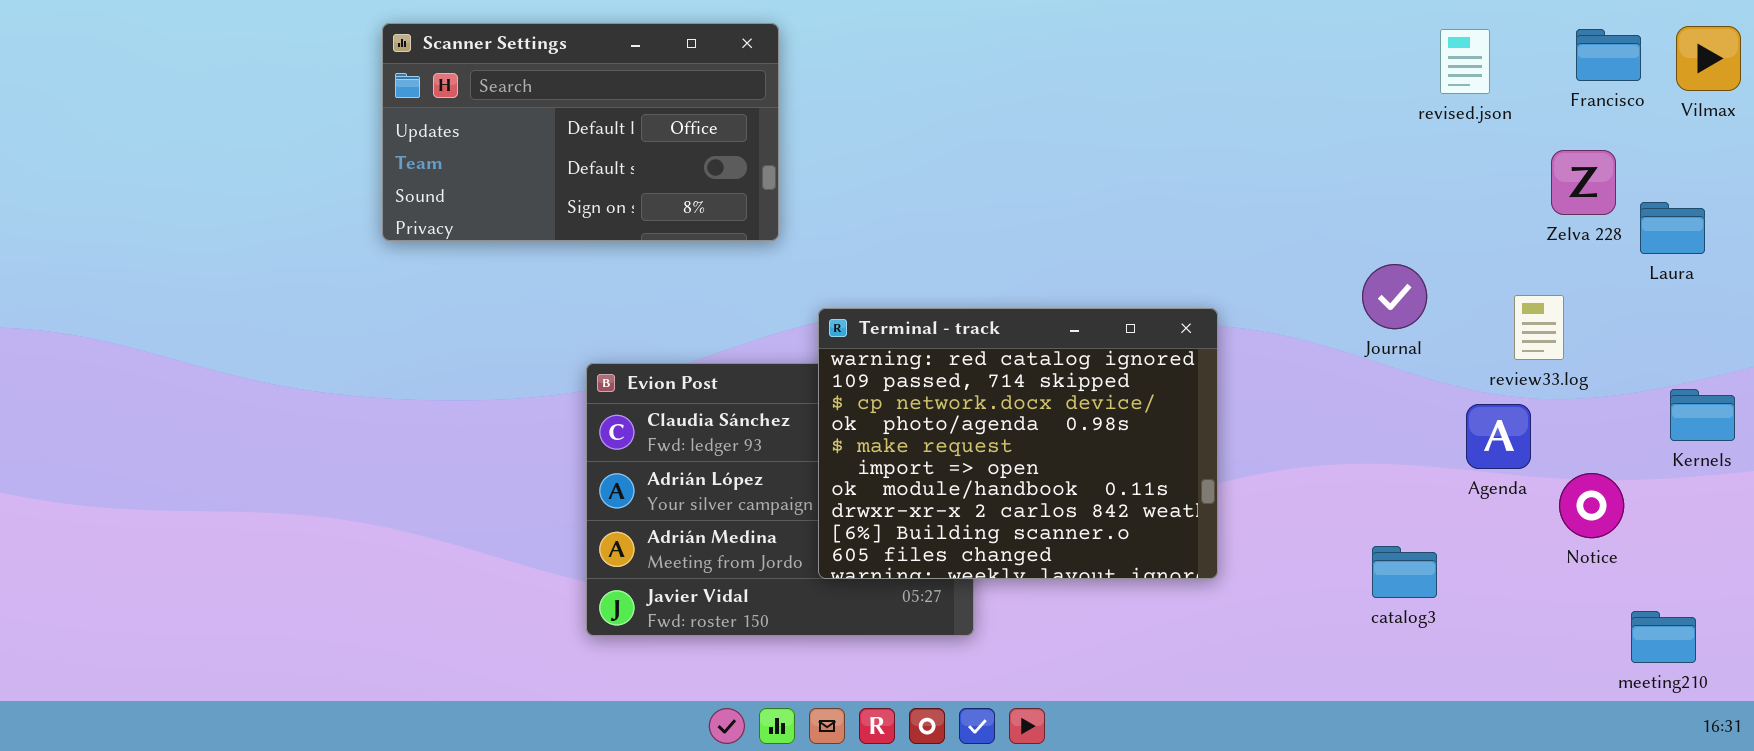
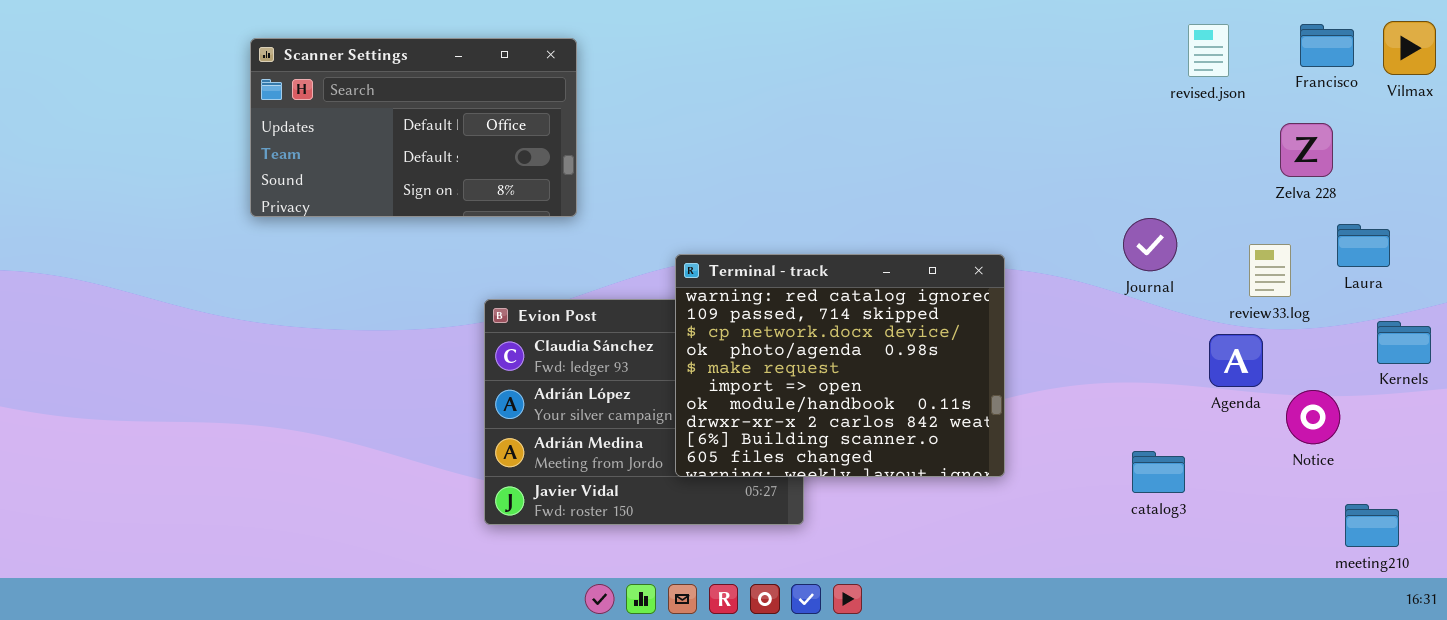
Scanner Settings: [382,23,779,241] -> [250,38,577,217], moved
Laura: [1640,202,1705,254] -> [1337,224,1390,267], moved

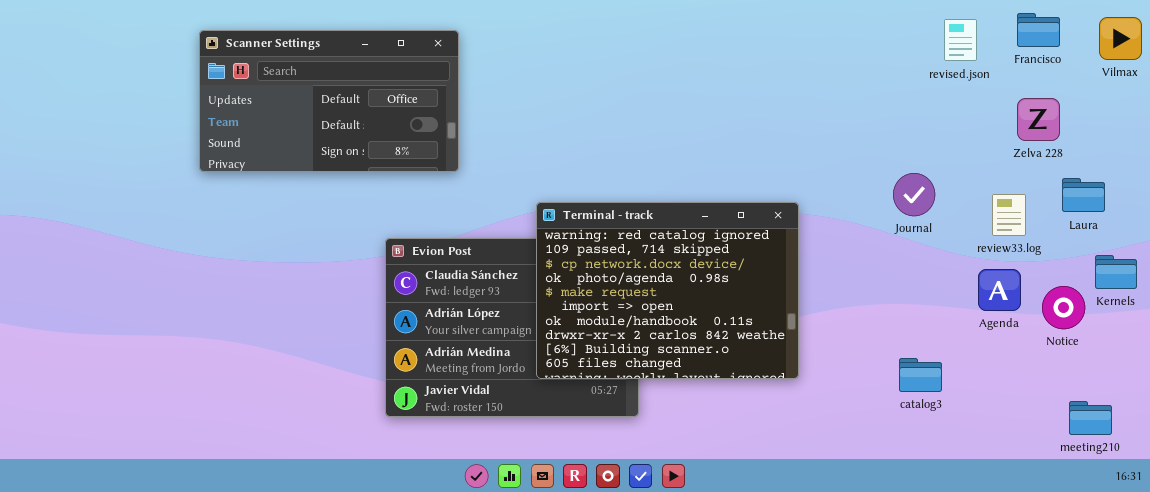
Francisco: [1300,24,1354,67] -> [1017,13,1060,47], moved
Agenda: [1209,334,1263,387] -> [978,269,1021,311], moved
Notice: [1286,390,1340,444] -> [1042,286,1085,329], moved

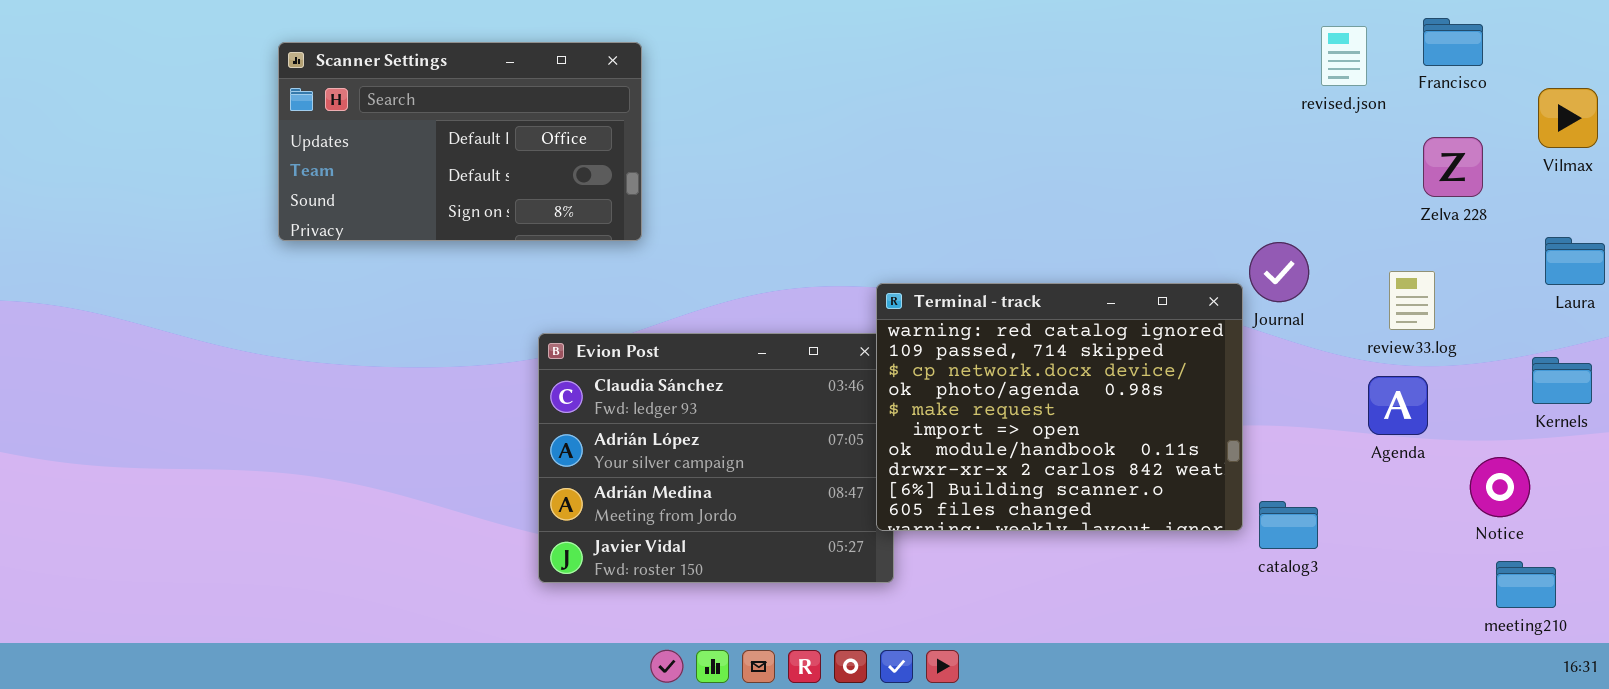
Vilmax: [1099,17,1142,60] -> [1538,88,1598,148], moved
Laura: [1062,178,1105,212] -> [1545,237,1605,285], moved
Terminal - track: [536,202,799,379] -> [876,283,1243,531], moved
Notice: [1042,286,1085,329] -> [1470,457,1530,517], moved

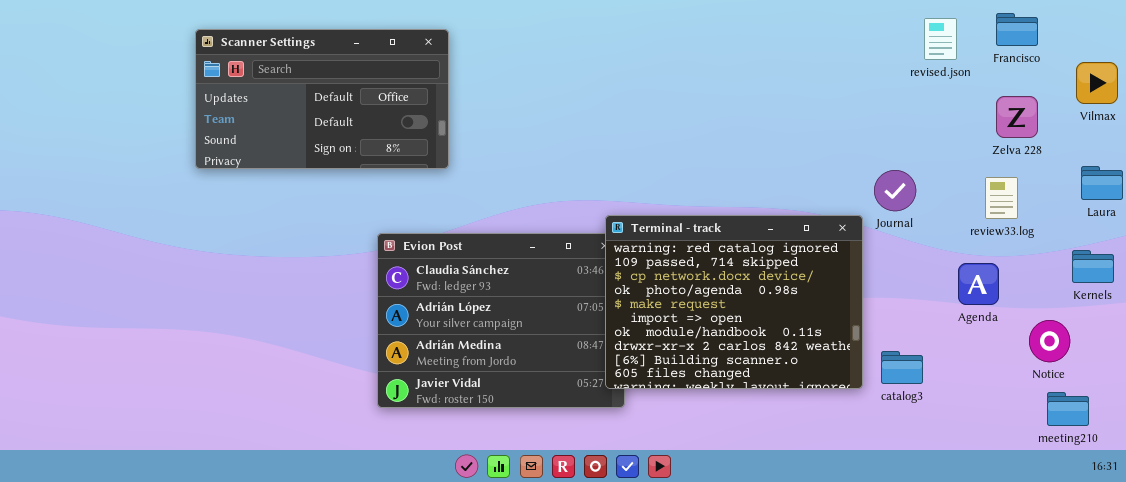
review33.log: [1389,271,1435,330] -> [985,177,1018,219], moved
Terminal - track: [876,283,1243,531] -> [605,215,863,389], moved

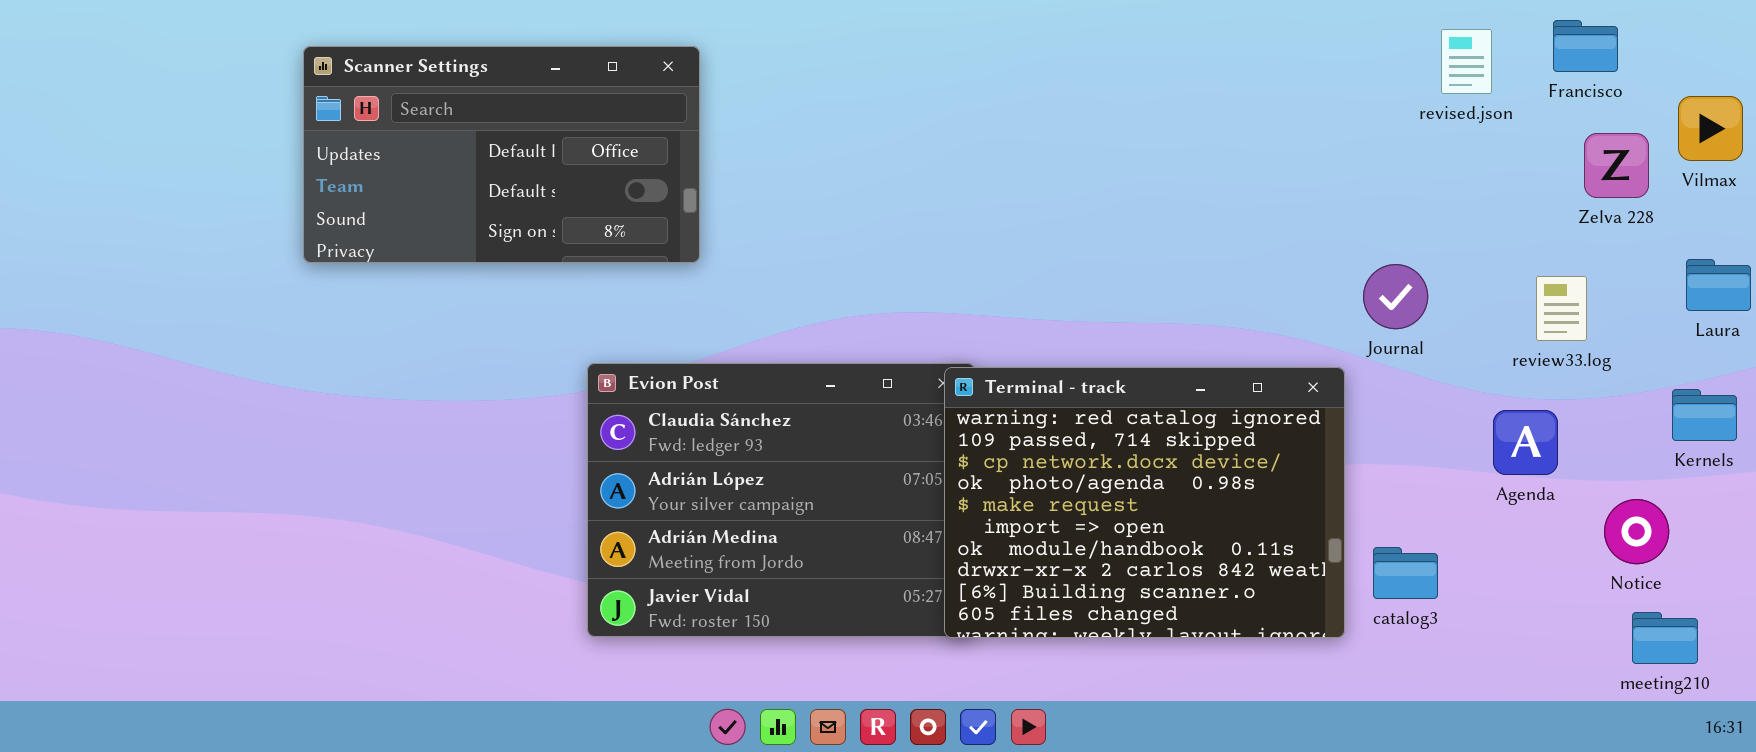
Zelva 228: [996,96,1038,138] -> [1584,133,1649,198], moved
Terminal - track: [605,215,863,389] -> [944,367,1345,638], moved

